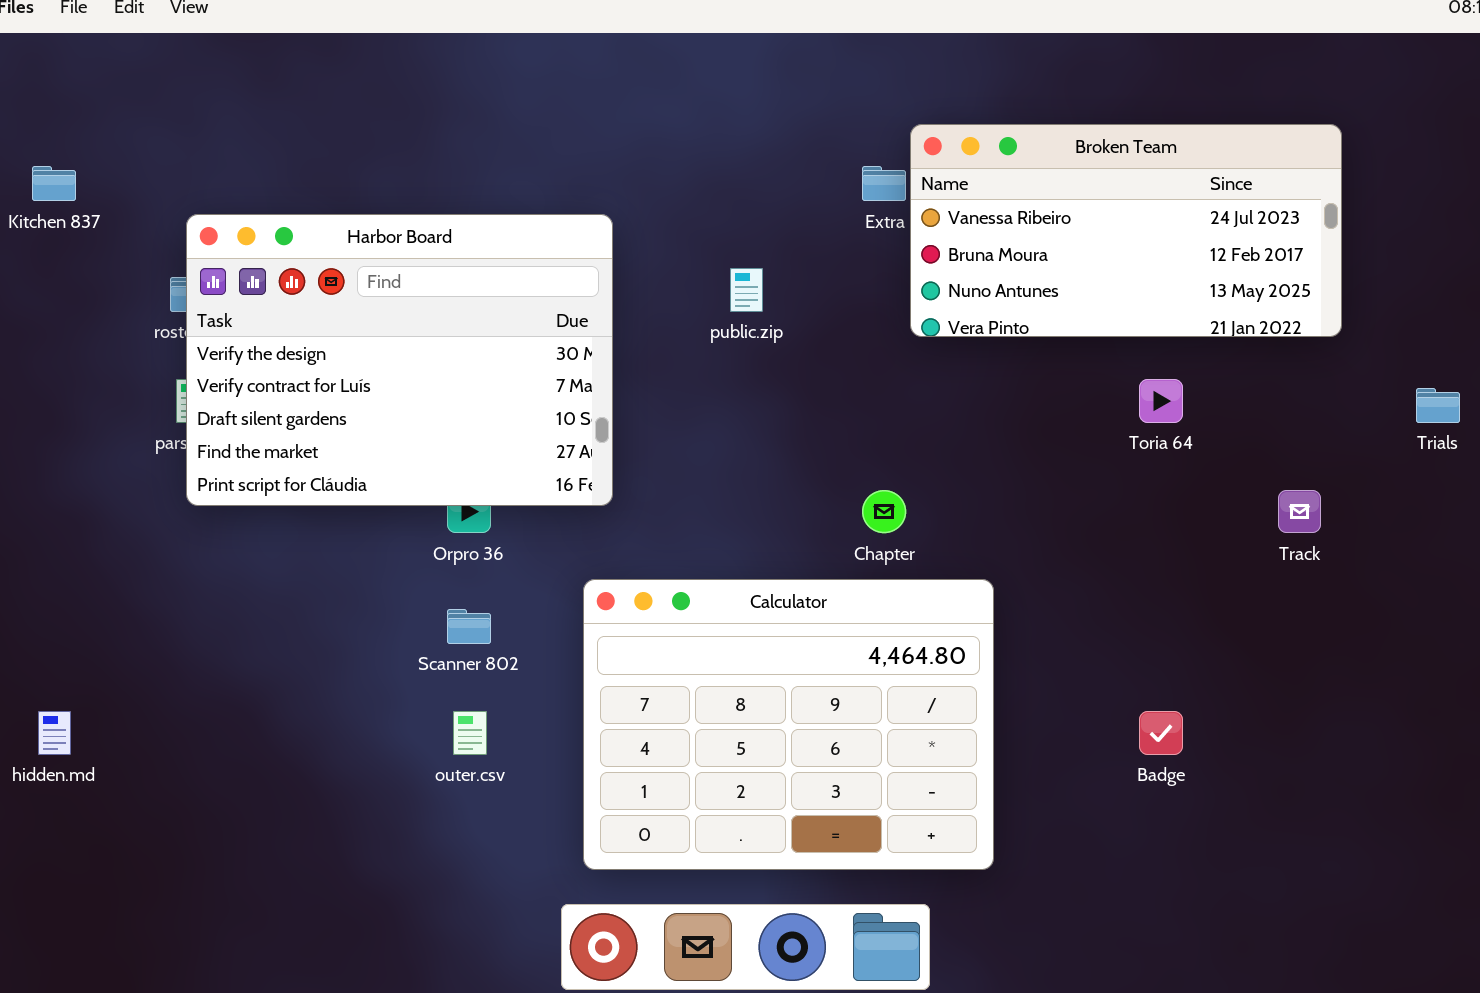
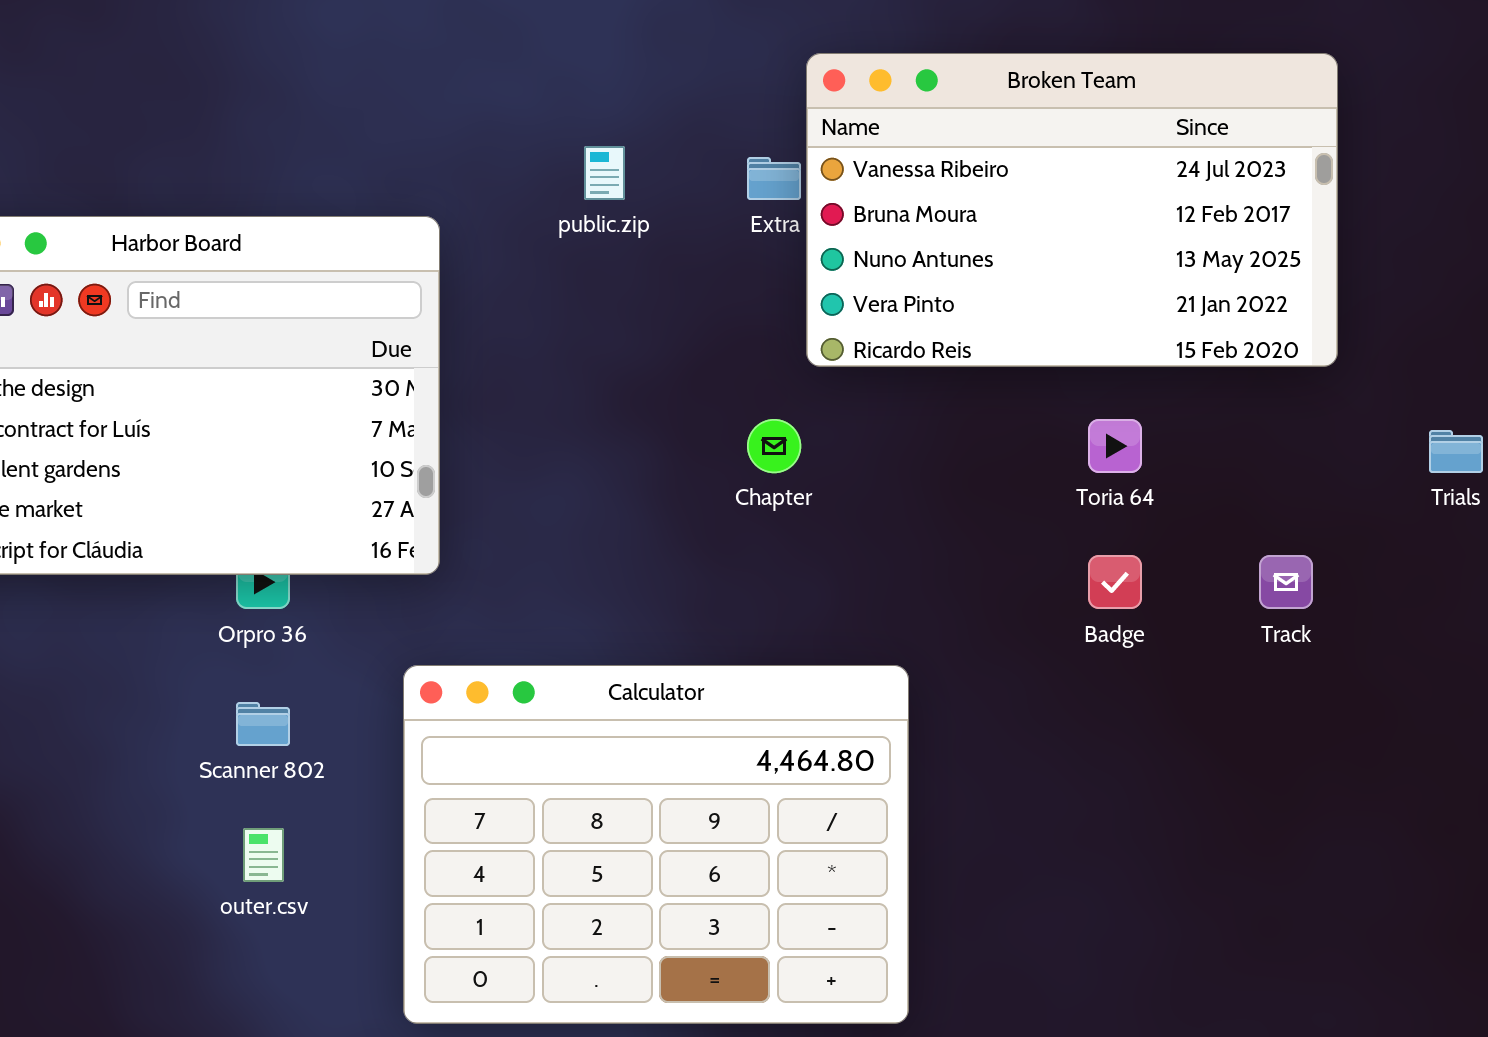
Broken Team: [910,124,1342,337] -> [806,53,1338,367], resized
public.zip: [730,268,763,312] -> [584,146,625,200], moved
Chapter: [862,490,906,533] -> [747,419,801,473], moved
Badge: [1139,711,1183,755] -> [1088,555,1142,609], moved

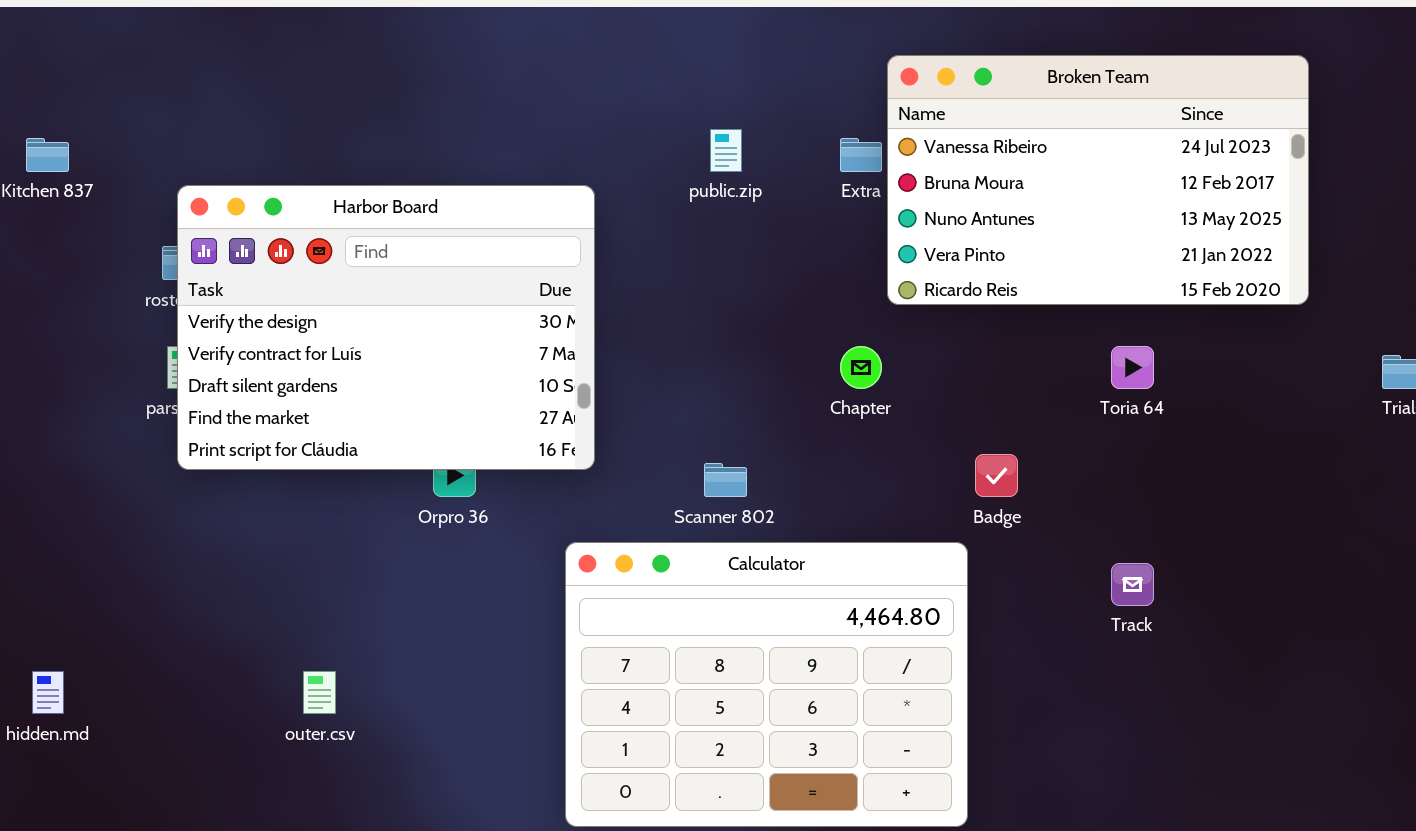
Badge: [1088,555,1142,609] -> [975,454,1018,497], moved
Track: [1259,555,1313,609] -> [1111,563,1154,606], moved
Scanner 802: [236,702,290,746] -> [704,463,747,497], moved
outer.csv: [243,828,284,882] -> [303,671,336,714], moved

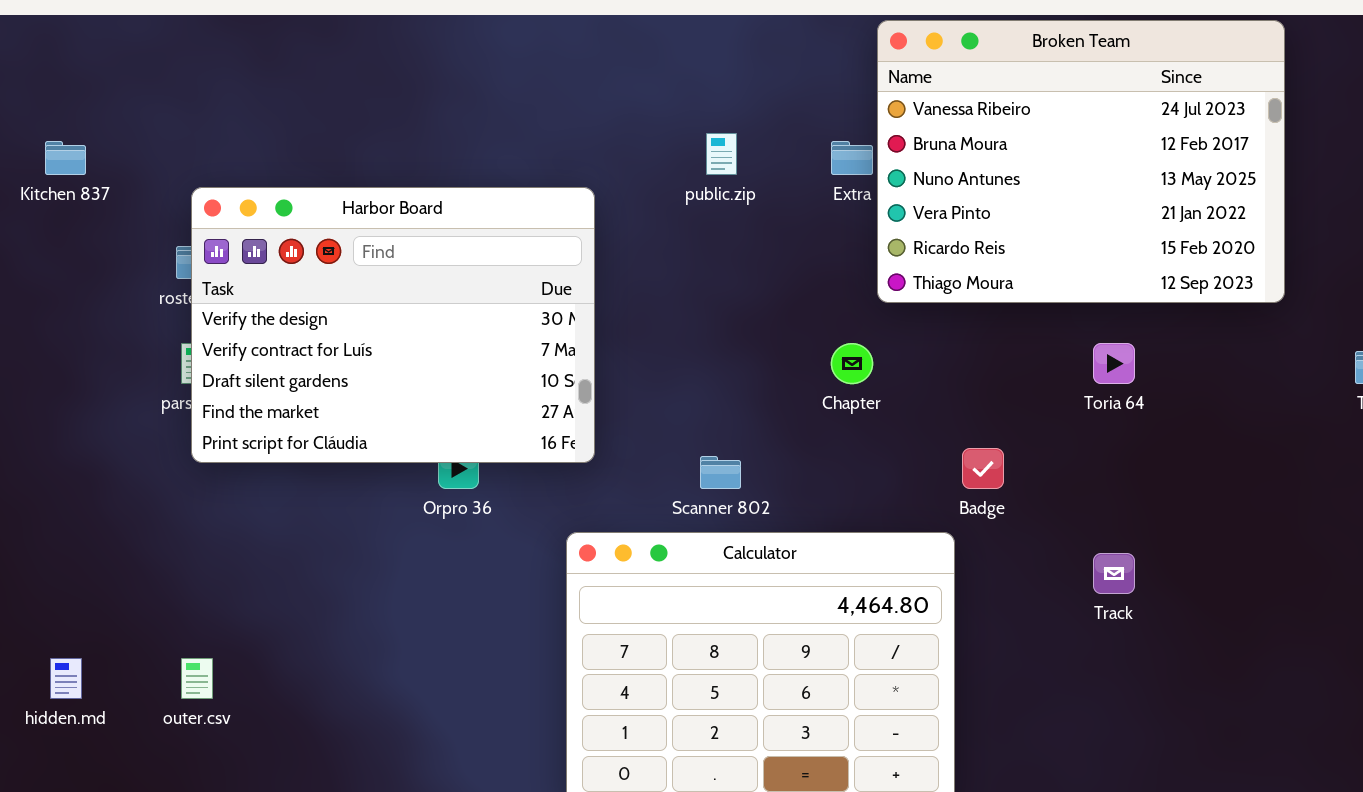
Broken Team: [887,55,1309,305] -> [877,20,1285,303], resized
outer.csv: [303,671,336,714] -> [181,658,213,699], moved

